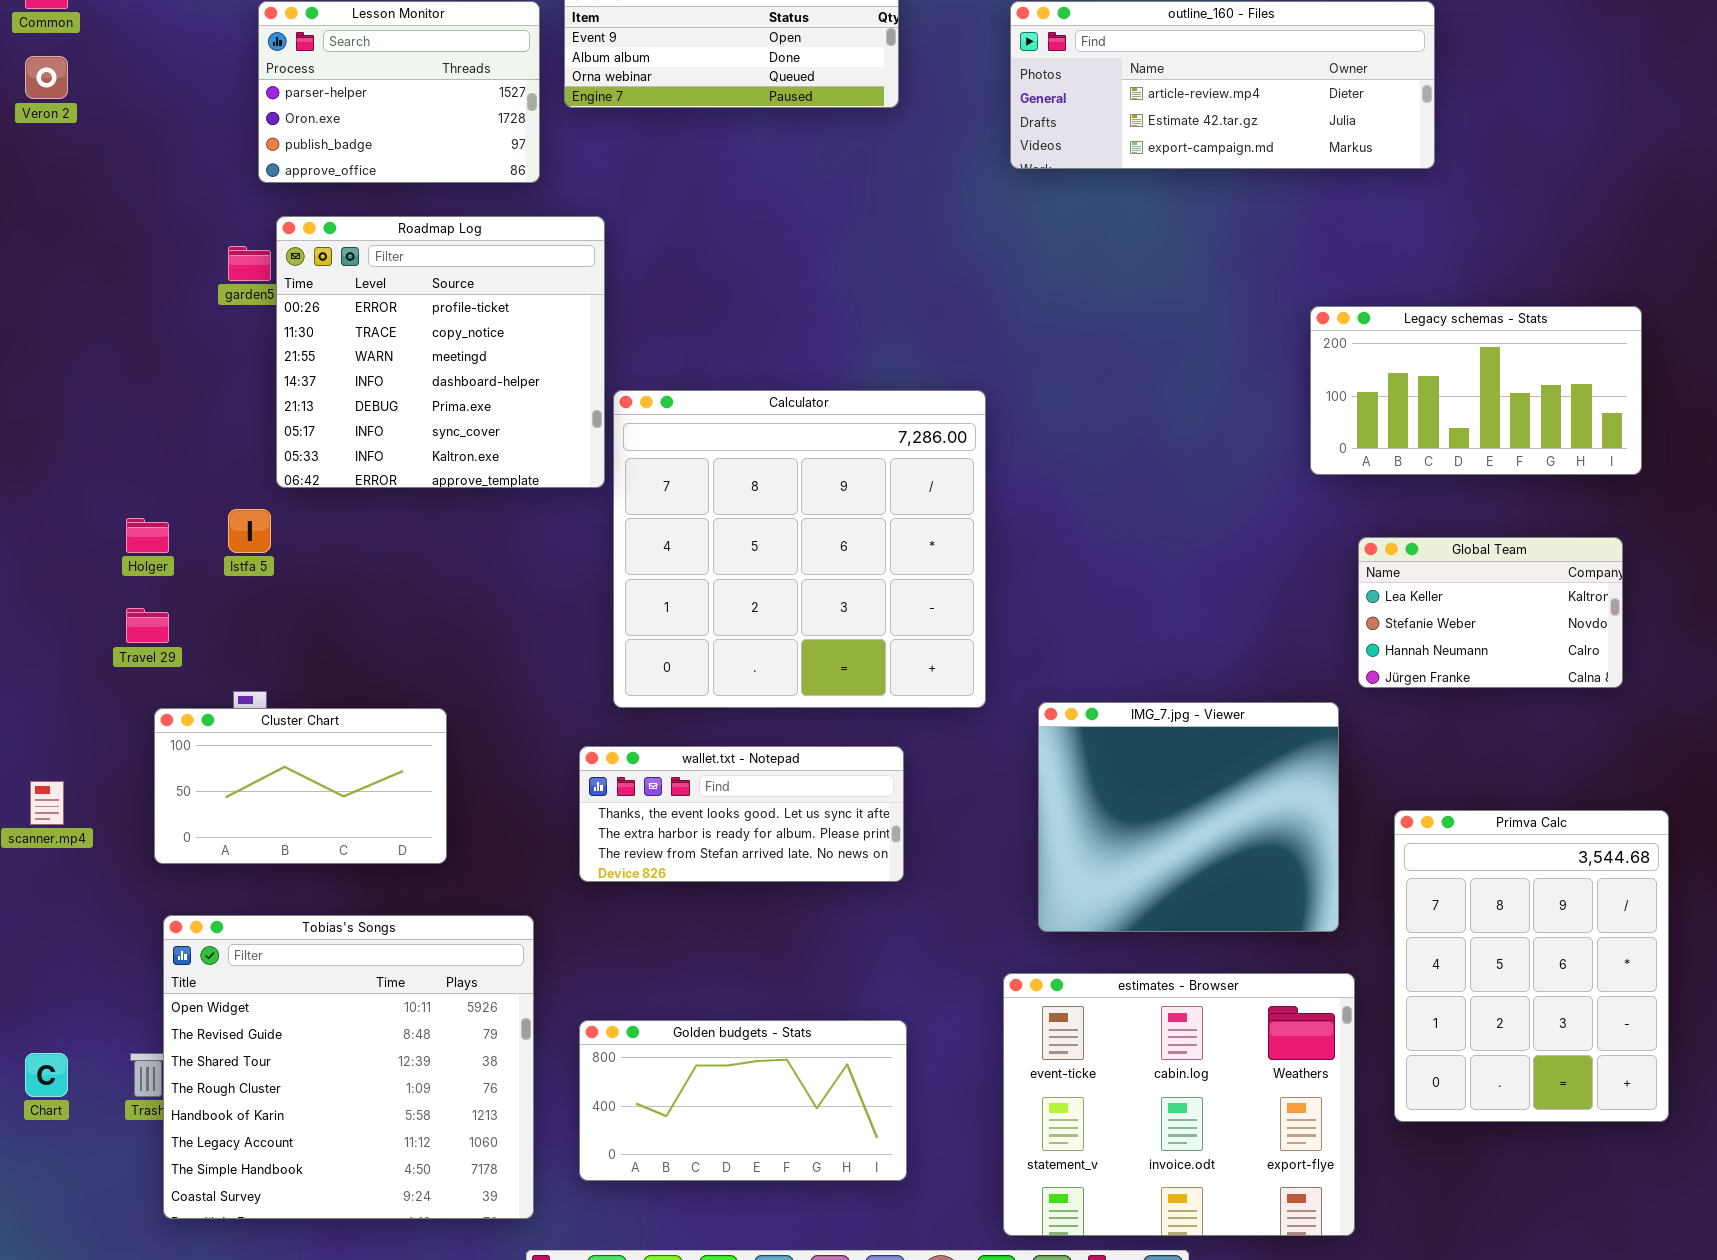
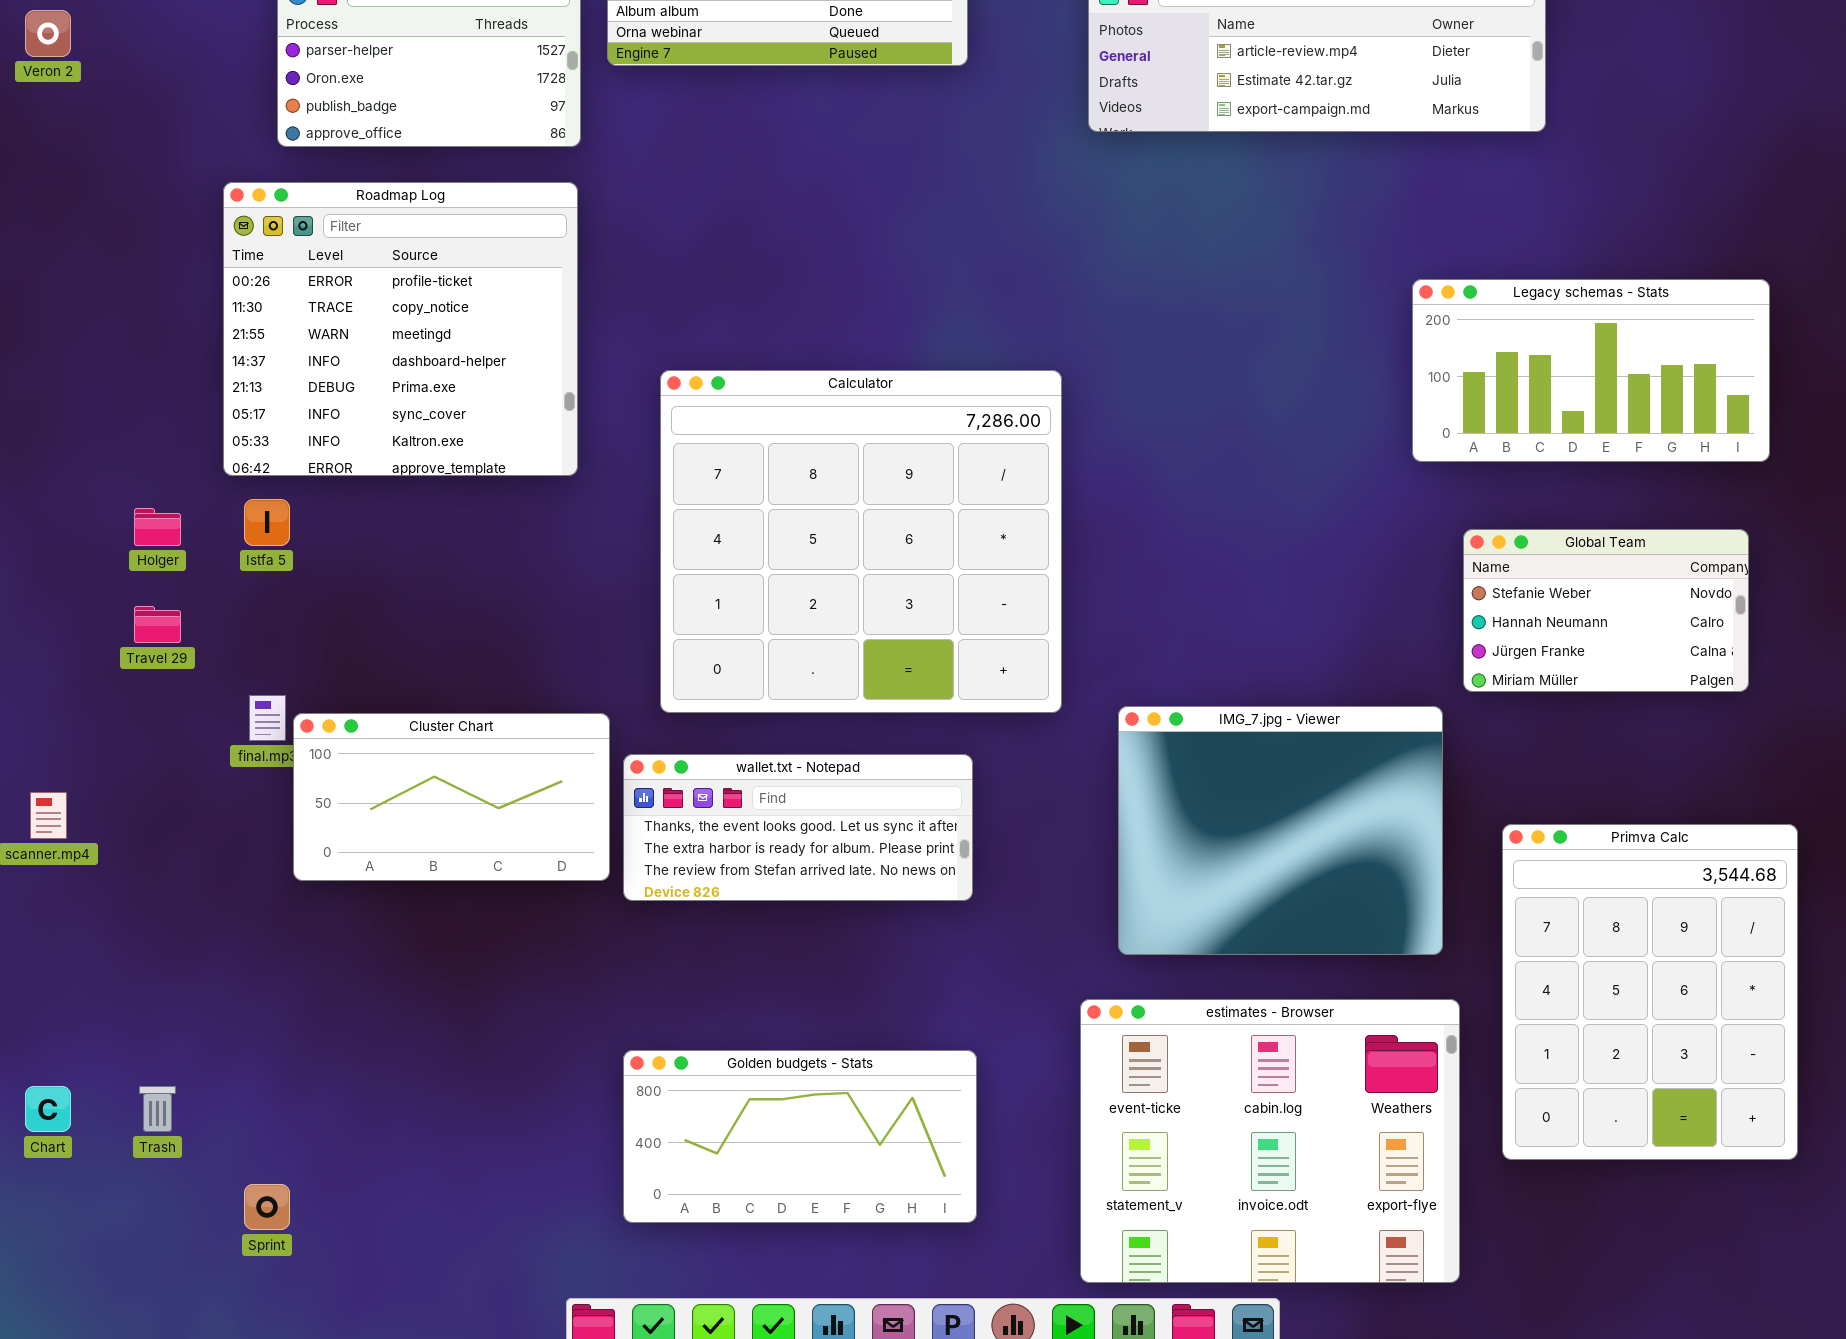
Roadmap Log: [276,216,605,488] -> [223,182,578,476], moved
Global Team: [1358,537,1623,688] -> [1463,529,1749,692], scrolled down 1 row
Cluster Chart: [154,708,447,864] -> [293,713,610,881], moved
Tobias's Songs: [163,915,534,1219] -> none, closed

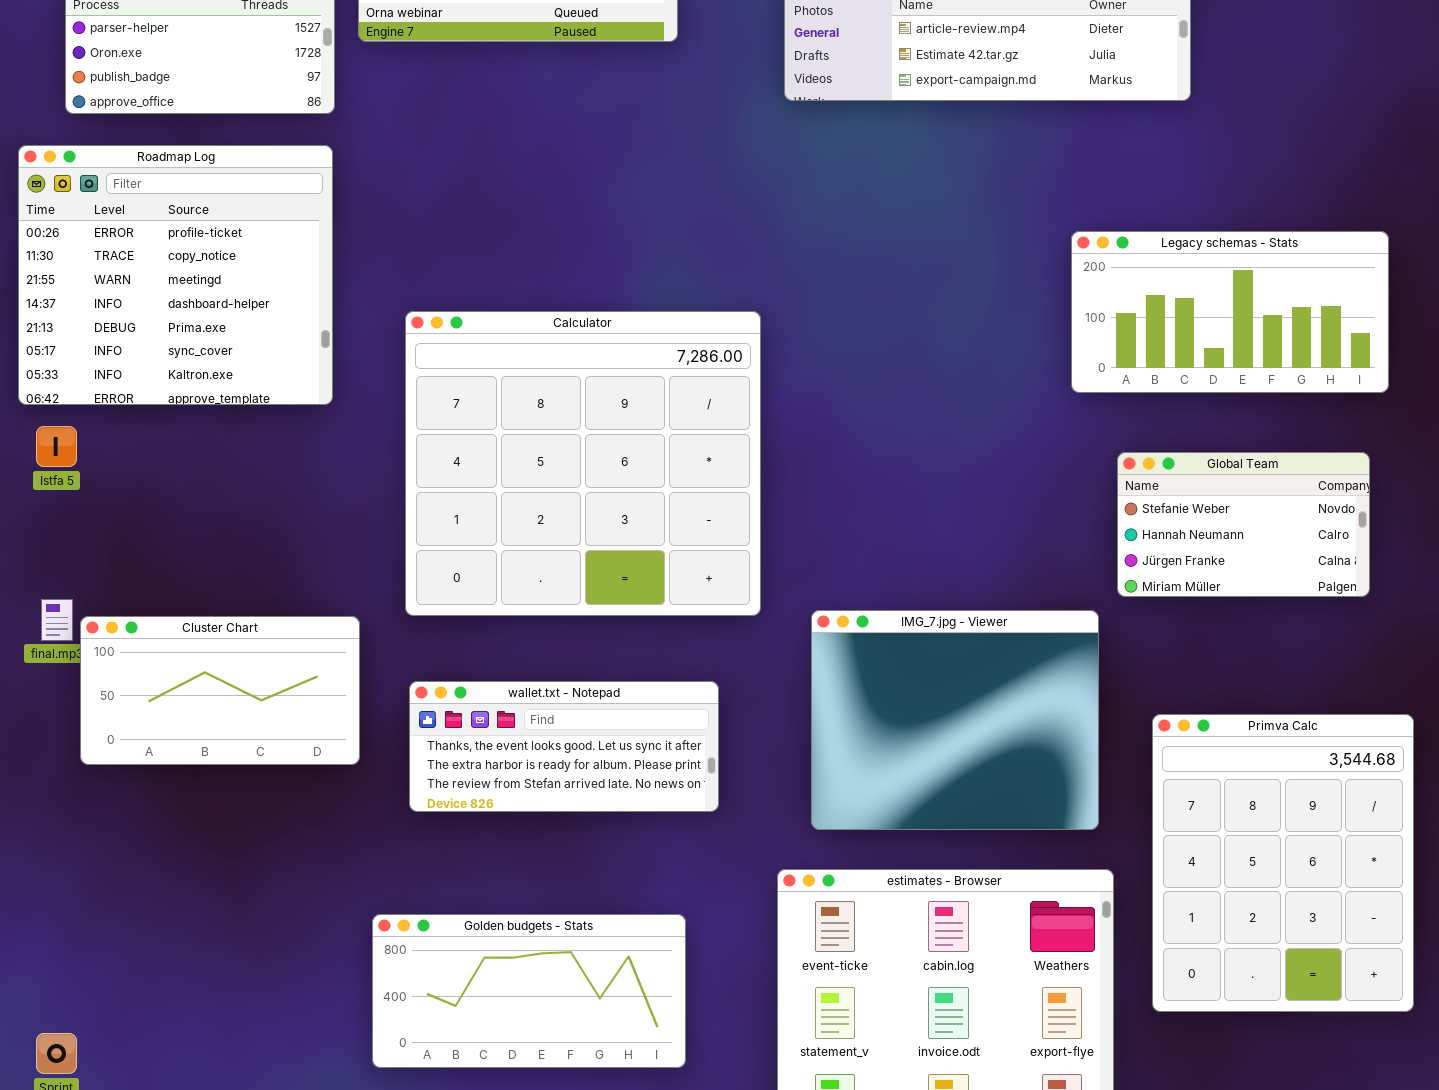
wallet.txt - Notepad: [623,754,973,901] -> [409,681,719,812], moved

